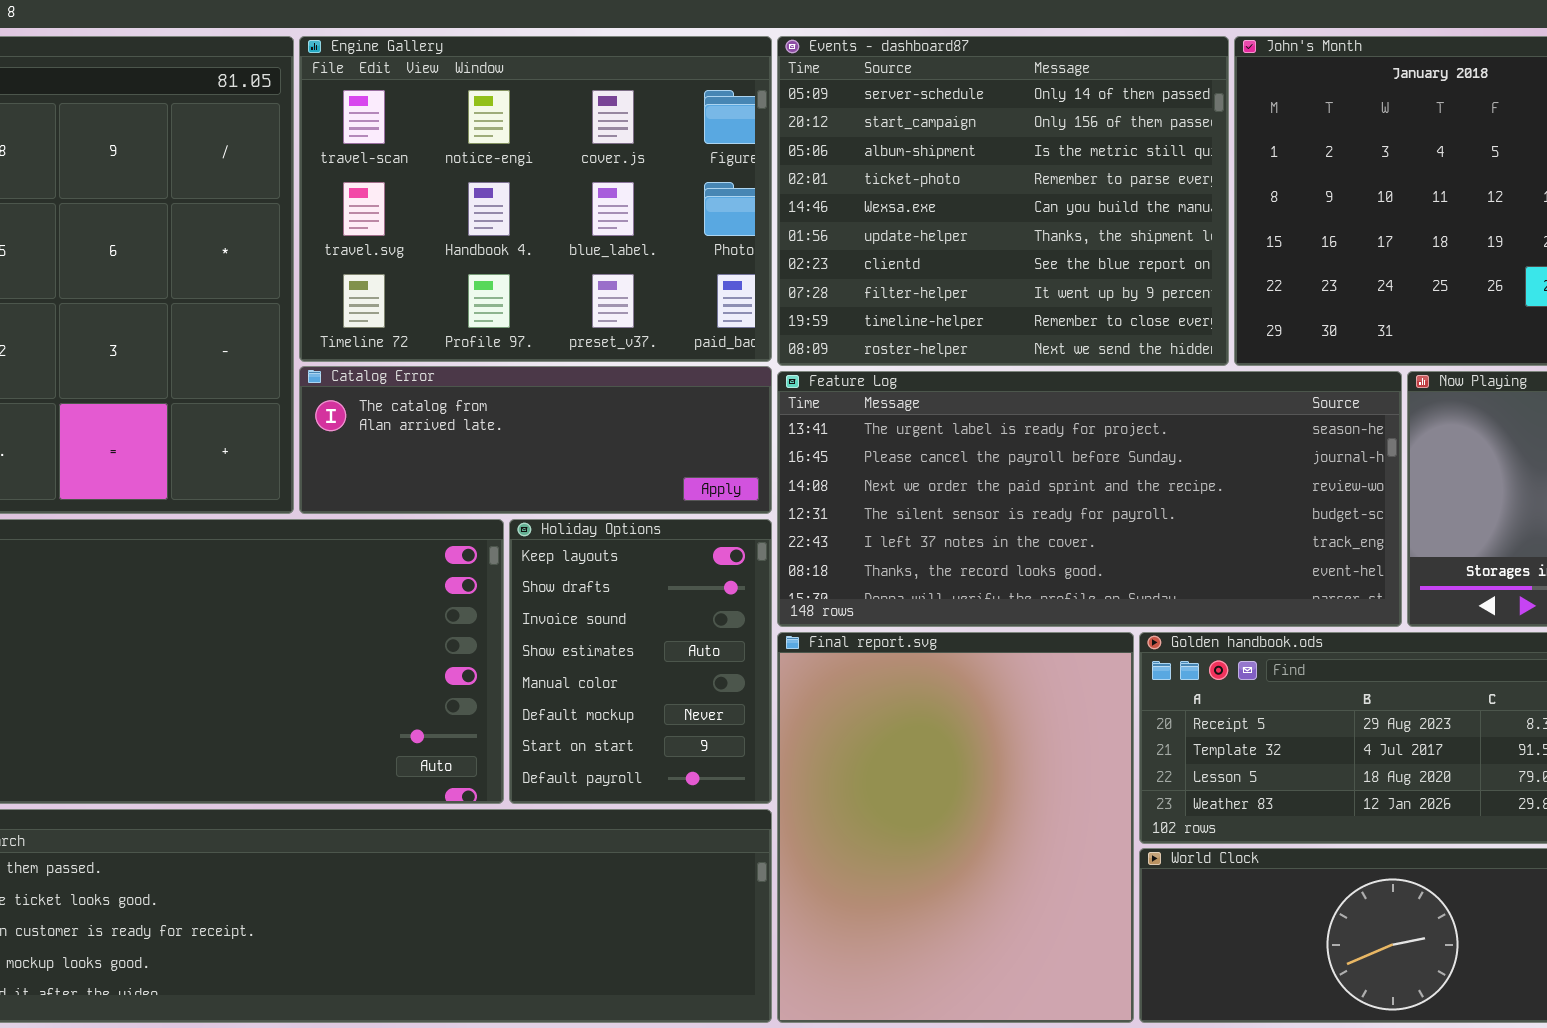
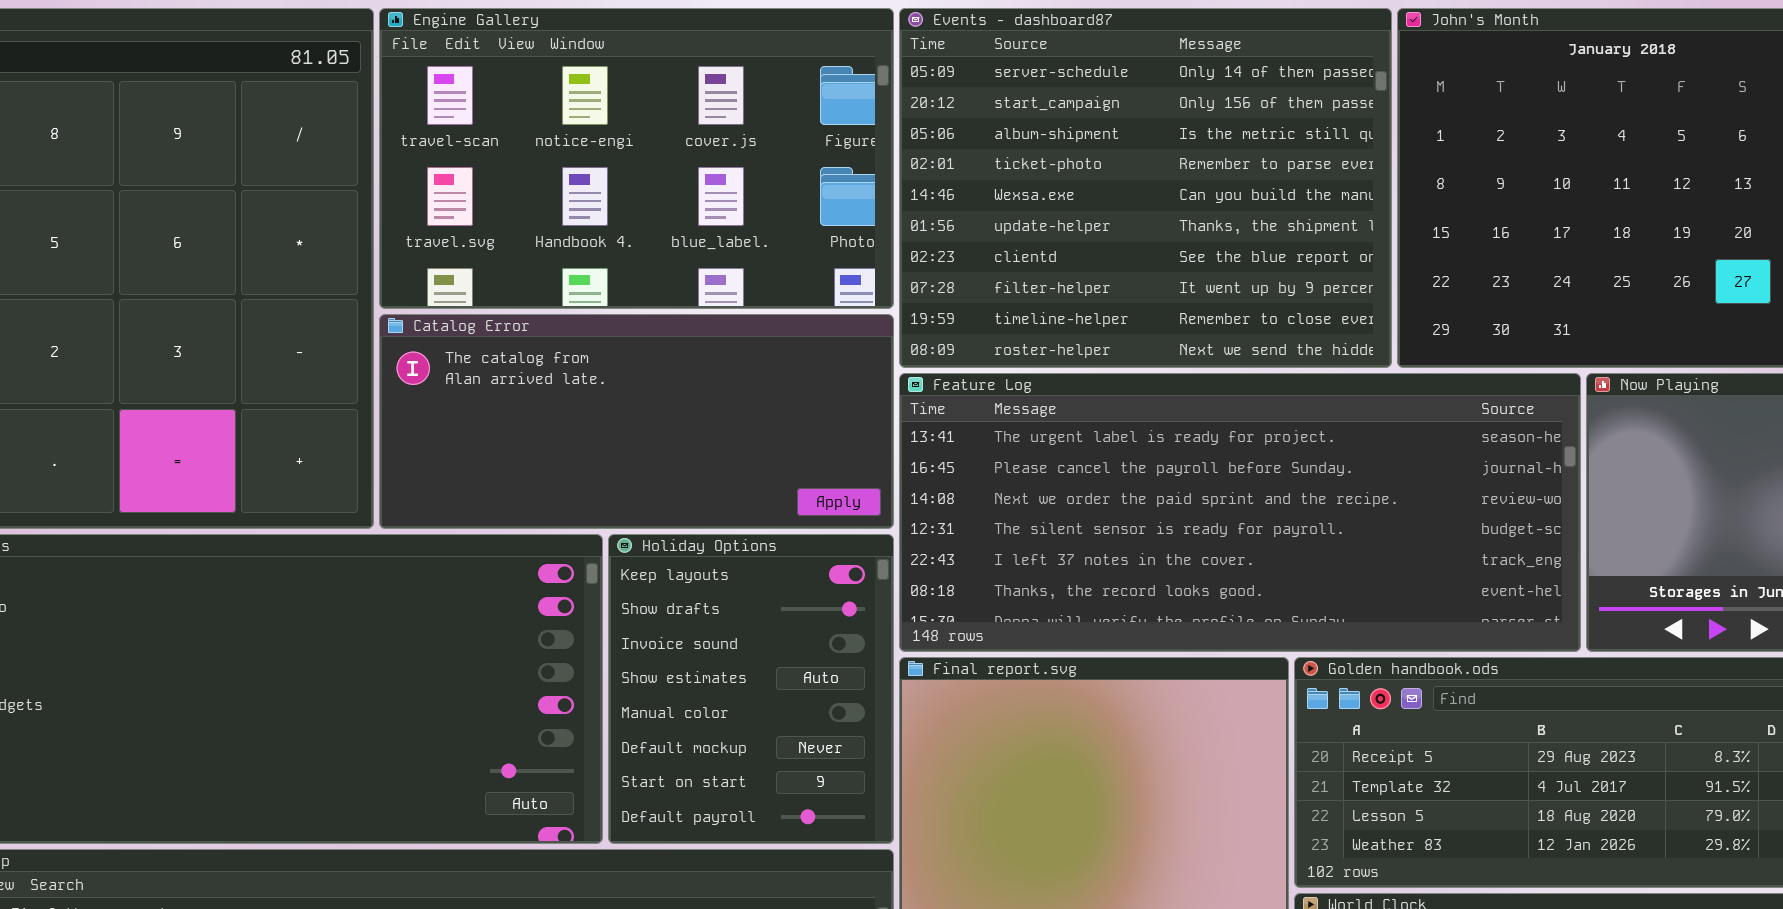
Engine Gallery: [299,36,772,362] -> [379,8,894,309], resized
Catalog Error: [299,366,772,514] -> [379,314,894,529], resized

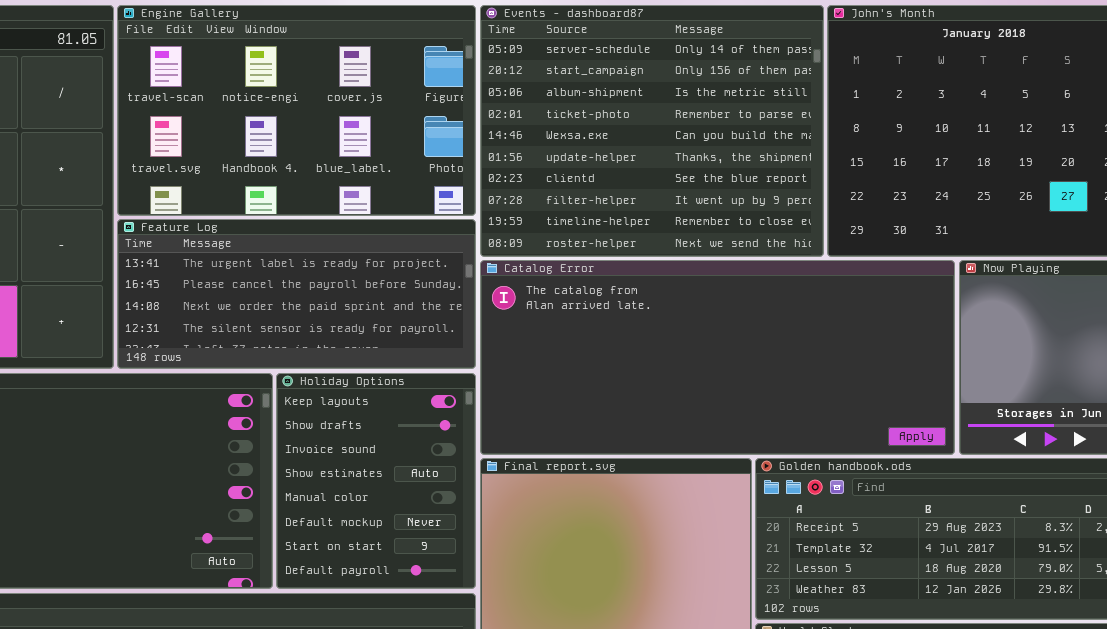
Catalog Error: [379,314,894,529] -> [480,260,955,455], moved, resized
Feature Log: [899,373,1581,652] -> [117,219,476,369], moved, resized

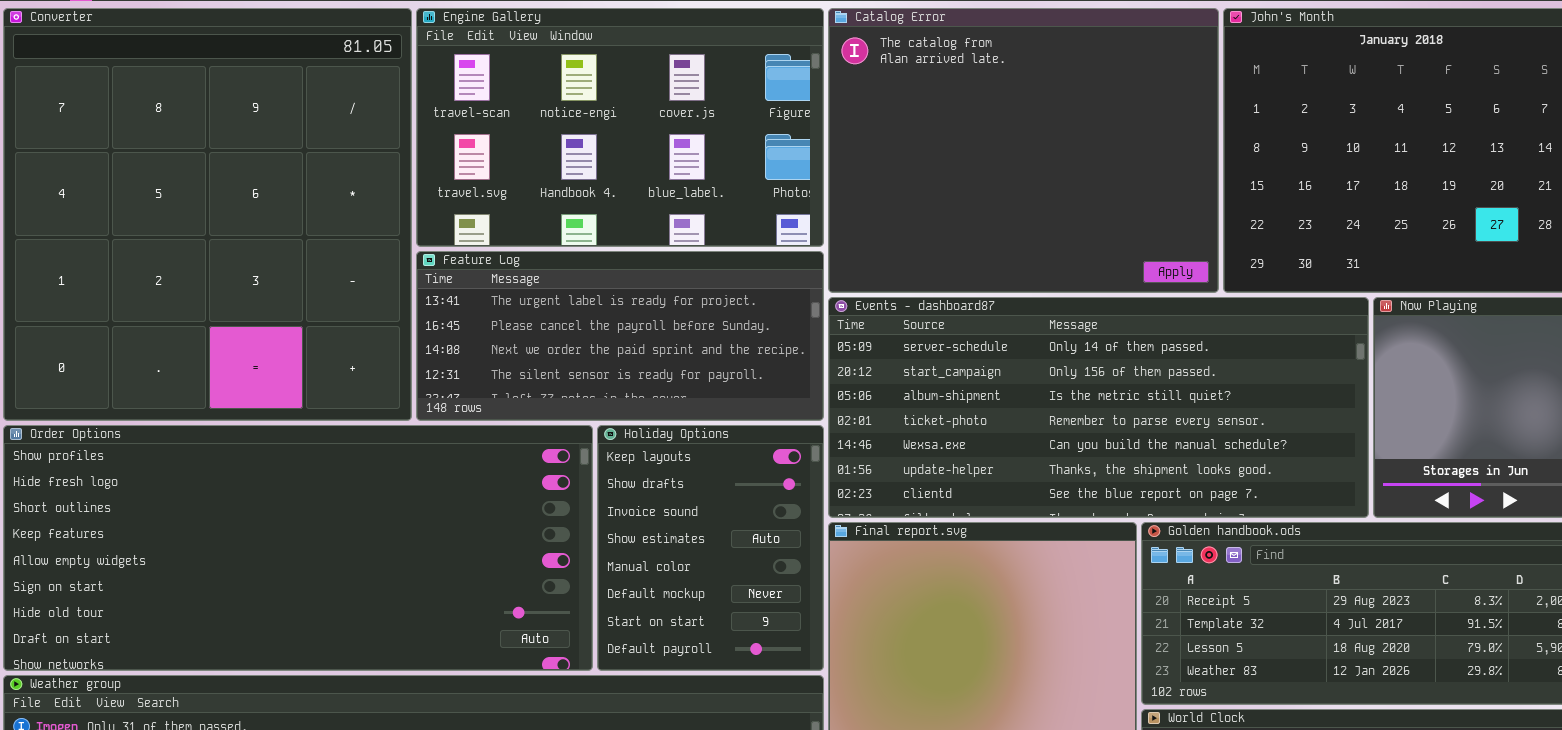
Events - dashboard87: [480,5,824,257] -> [828,297,1369,518], moved, resized
Catalog Error: [480,260,955,455] -> [828,8,1219,293], moved, resized

